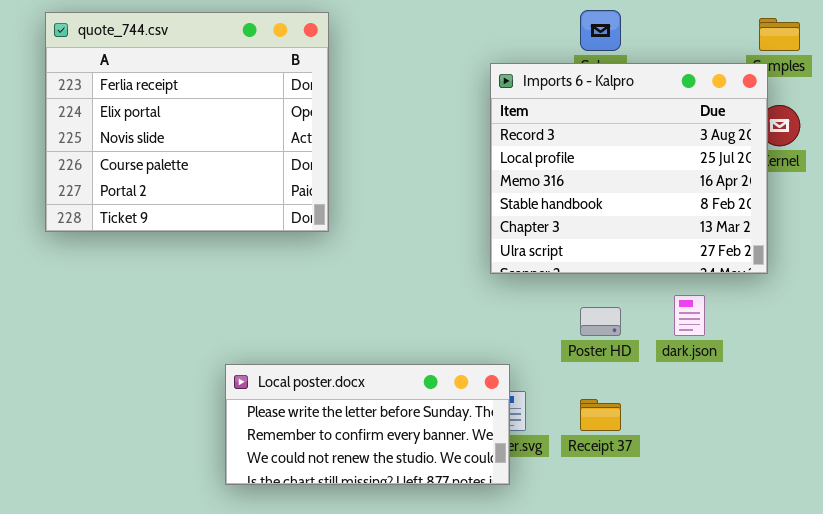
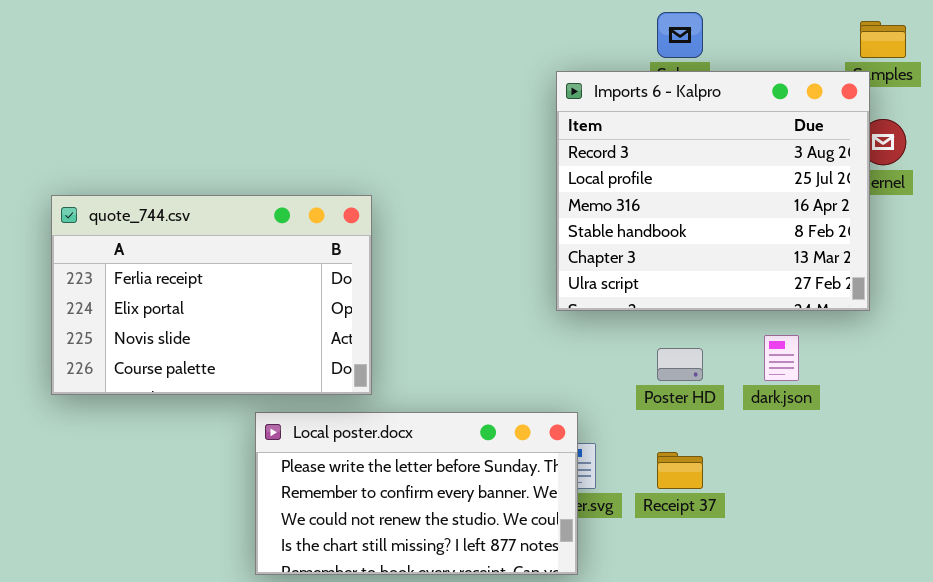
quote_744.csv: [45,12,329,232] -> [51,195,372,395], moved, resized
Local poster.docx: [225,364,510,485] -> [255,412,578,575], resized

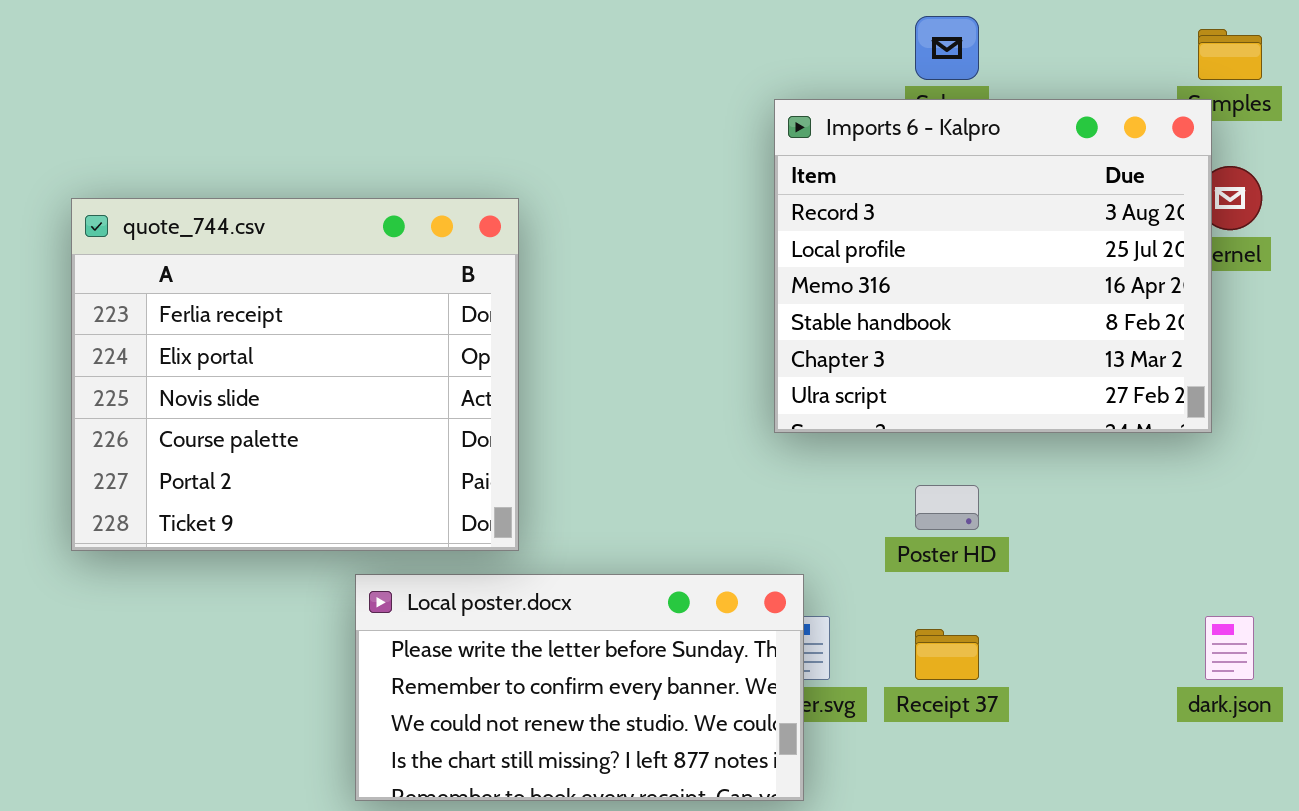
quote_744.csv: [51,195,372,395] -> [71,198,519,551], resized
dark.json: [764,335,799,381] -> [1205,616,1254,680], moved

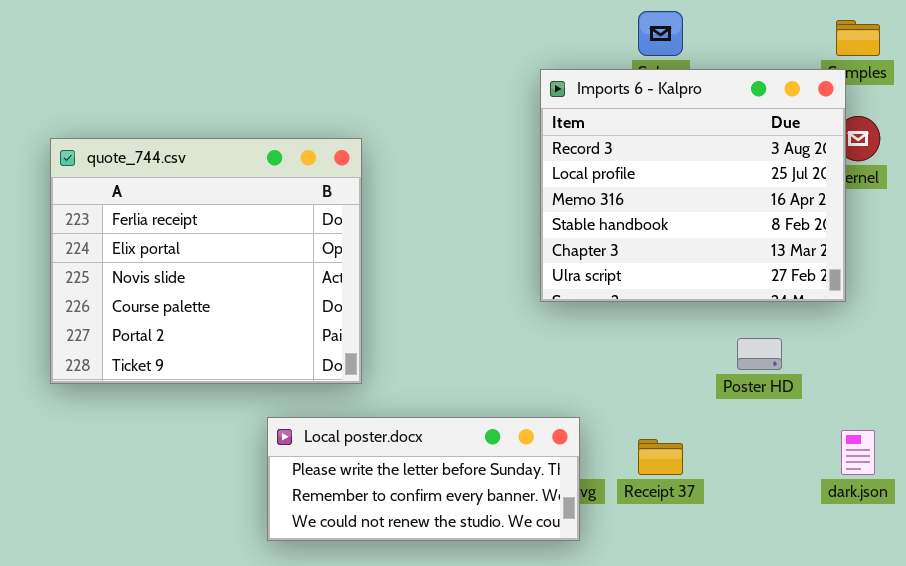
Poster HD: [915,485,979,530] -> [737,338,782,370], moved
Local poster.docx: [355,574,804,801] -> [267,417,580,541], moved, resized

